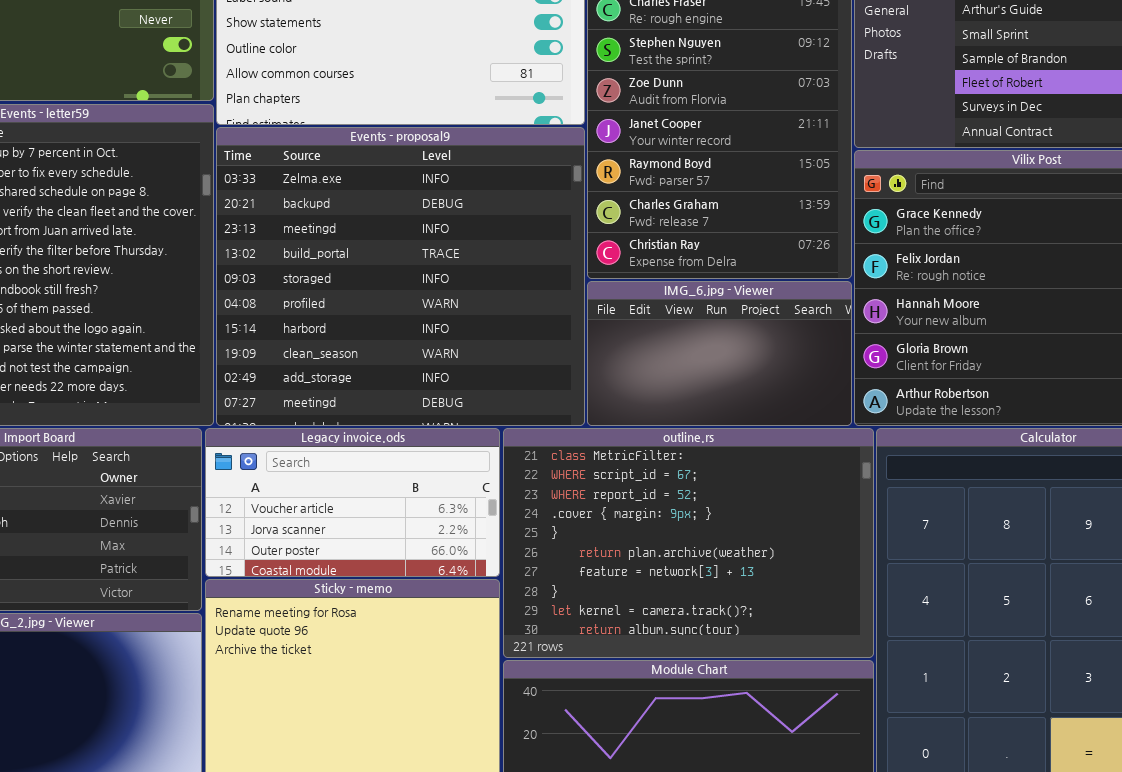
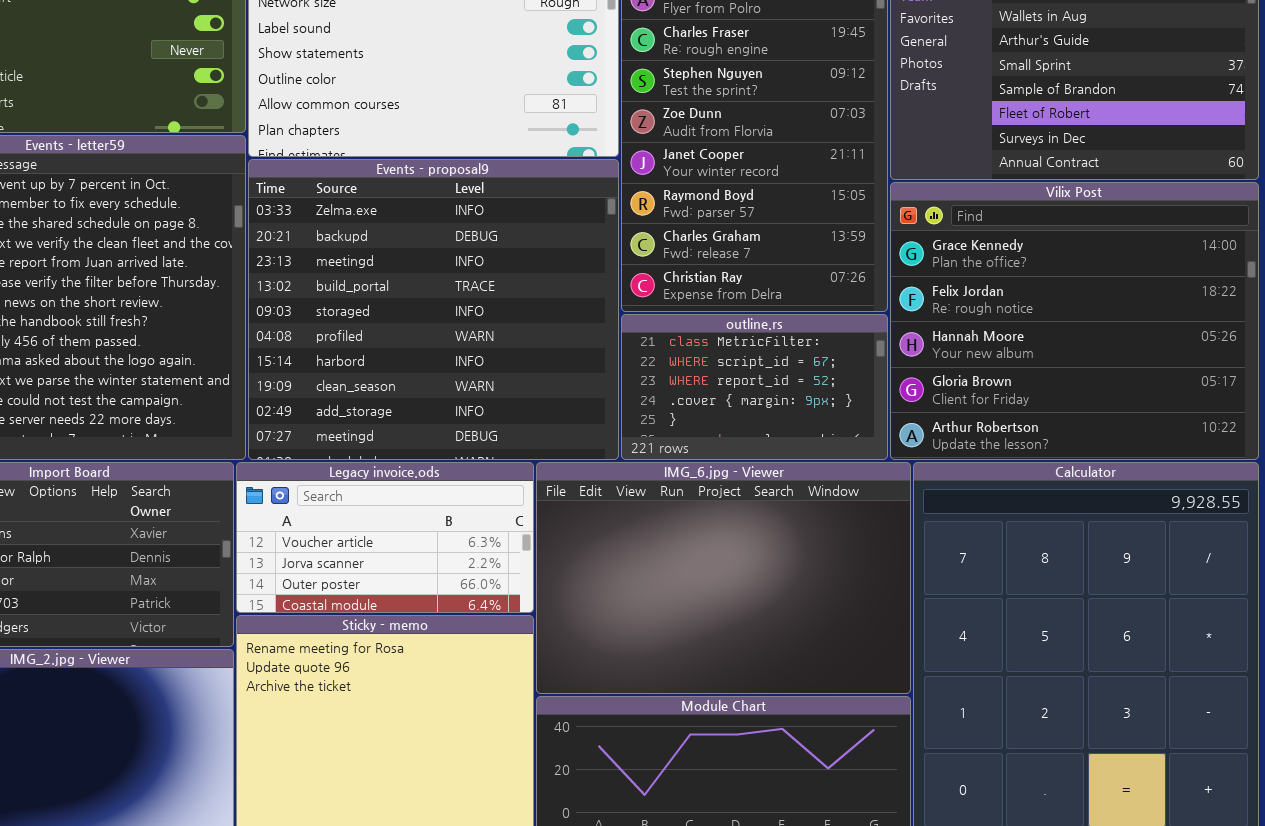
IMG_6.jpg - Viewer: [587,281,852,426] -> [536,462,911,694], moved, resized
outline.rs: [503,428,874,658] -> [621,314,888,460], moved, resized

